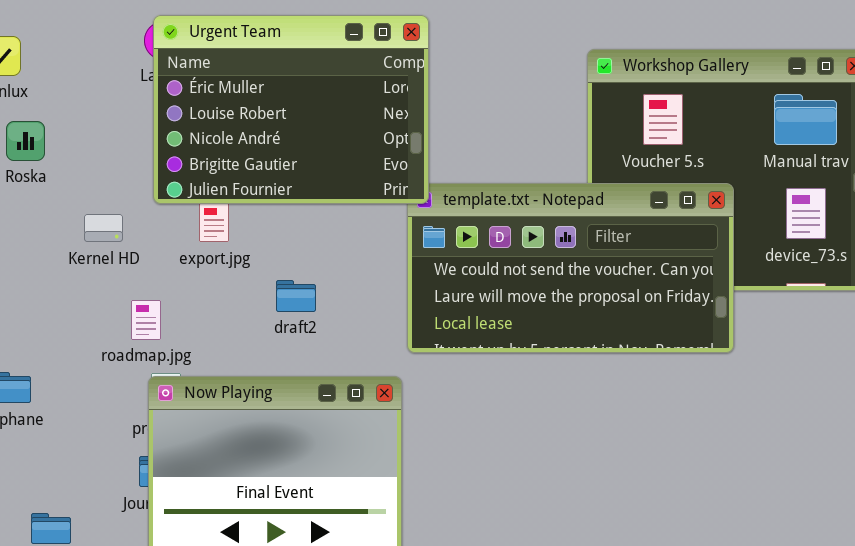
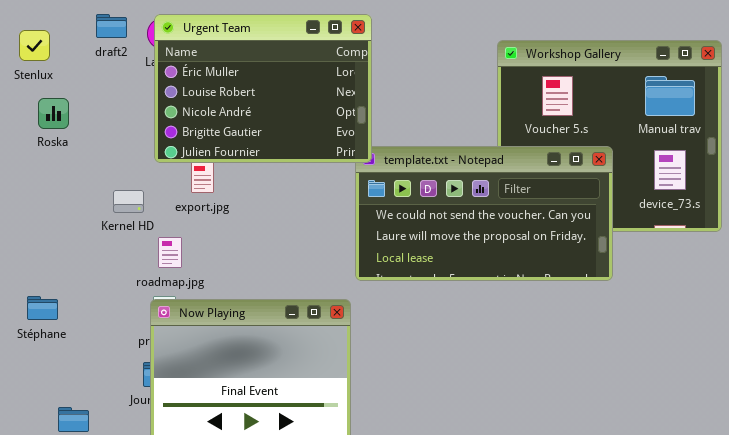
Kernel HD: [84,214,123,242] -> [113,190,144,213], moved
draft2: [276,280,316,312] -> [96,14,127,38], moved
roadmap.jpg: [131,300,161,340] -> [158,237,182,268], moved

